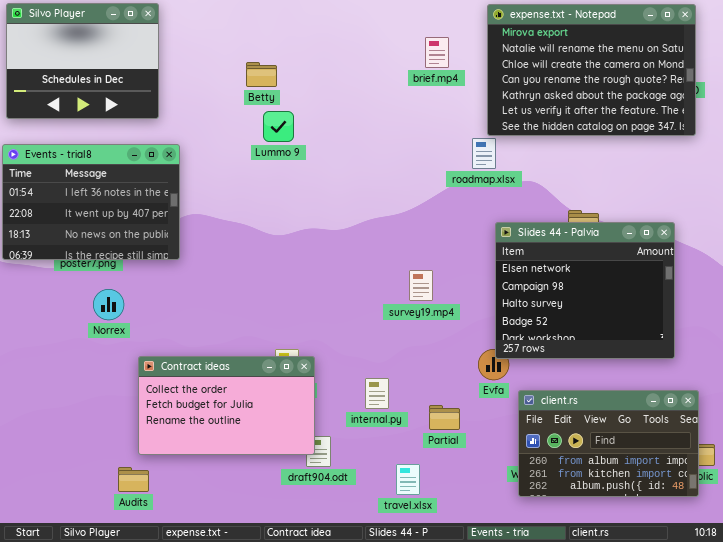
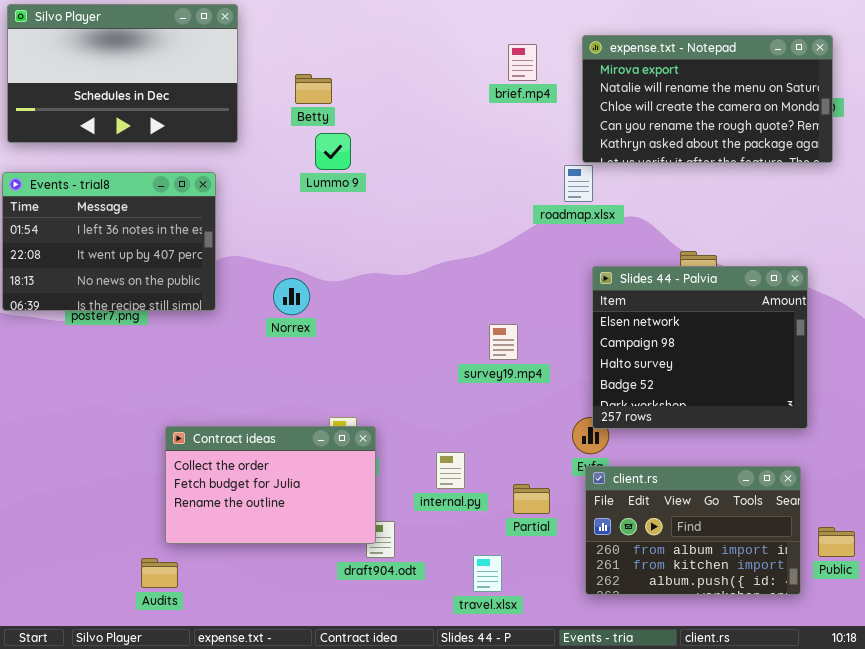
Silvo Player: [6,3,159,119] -> [7,4,238,143], resized
expense.txt - Notepad: [487,4,696,136] -> [582,35,833,163], resized
Norrex: [93,289,124,320] -> [273,278,310,315], moved
client.rs: [518,390,699,497] -> [585,466,801,595], moved

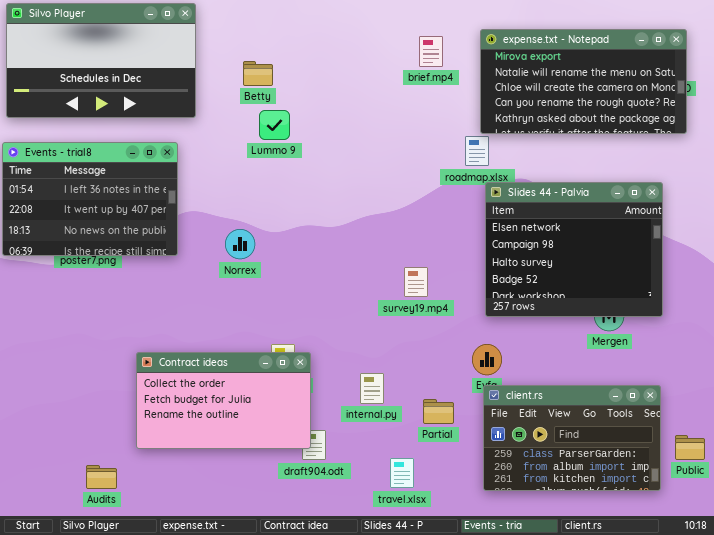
Slides 44 - Palvia: [592,266,808,429] -> [485,182,663,317], moved
client.rs: [585,466,801,595] -> [483,385,661,491], scrolled up 1 row
Audits: [141,558,178,588] -> [86,465,117,489], moved

